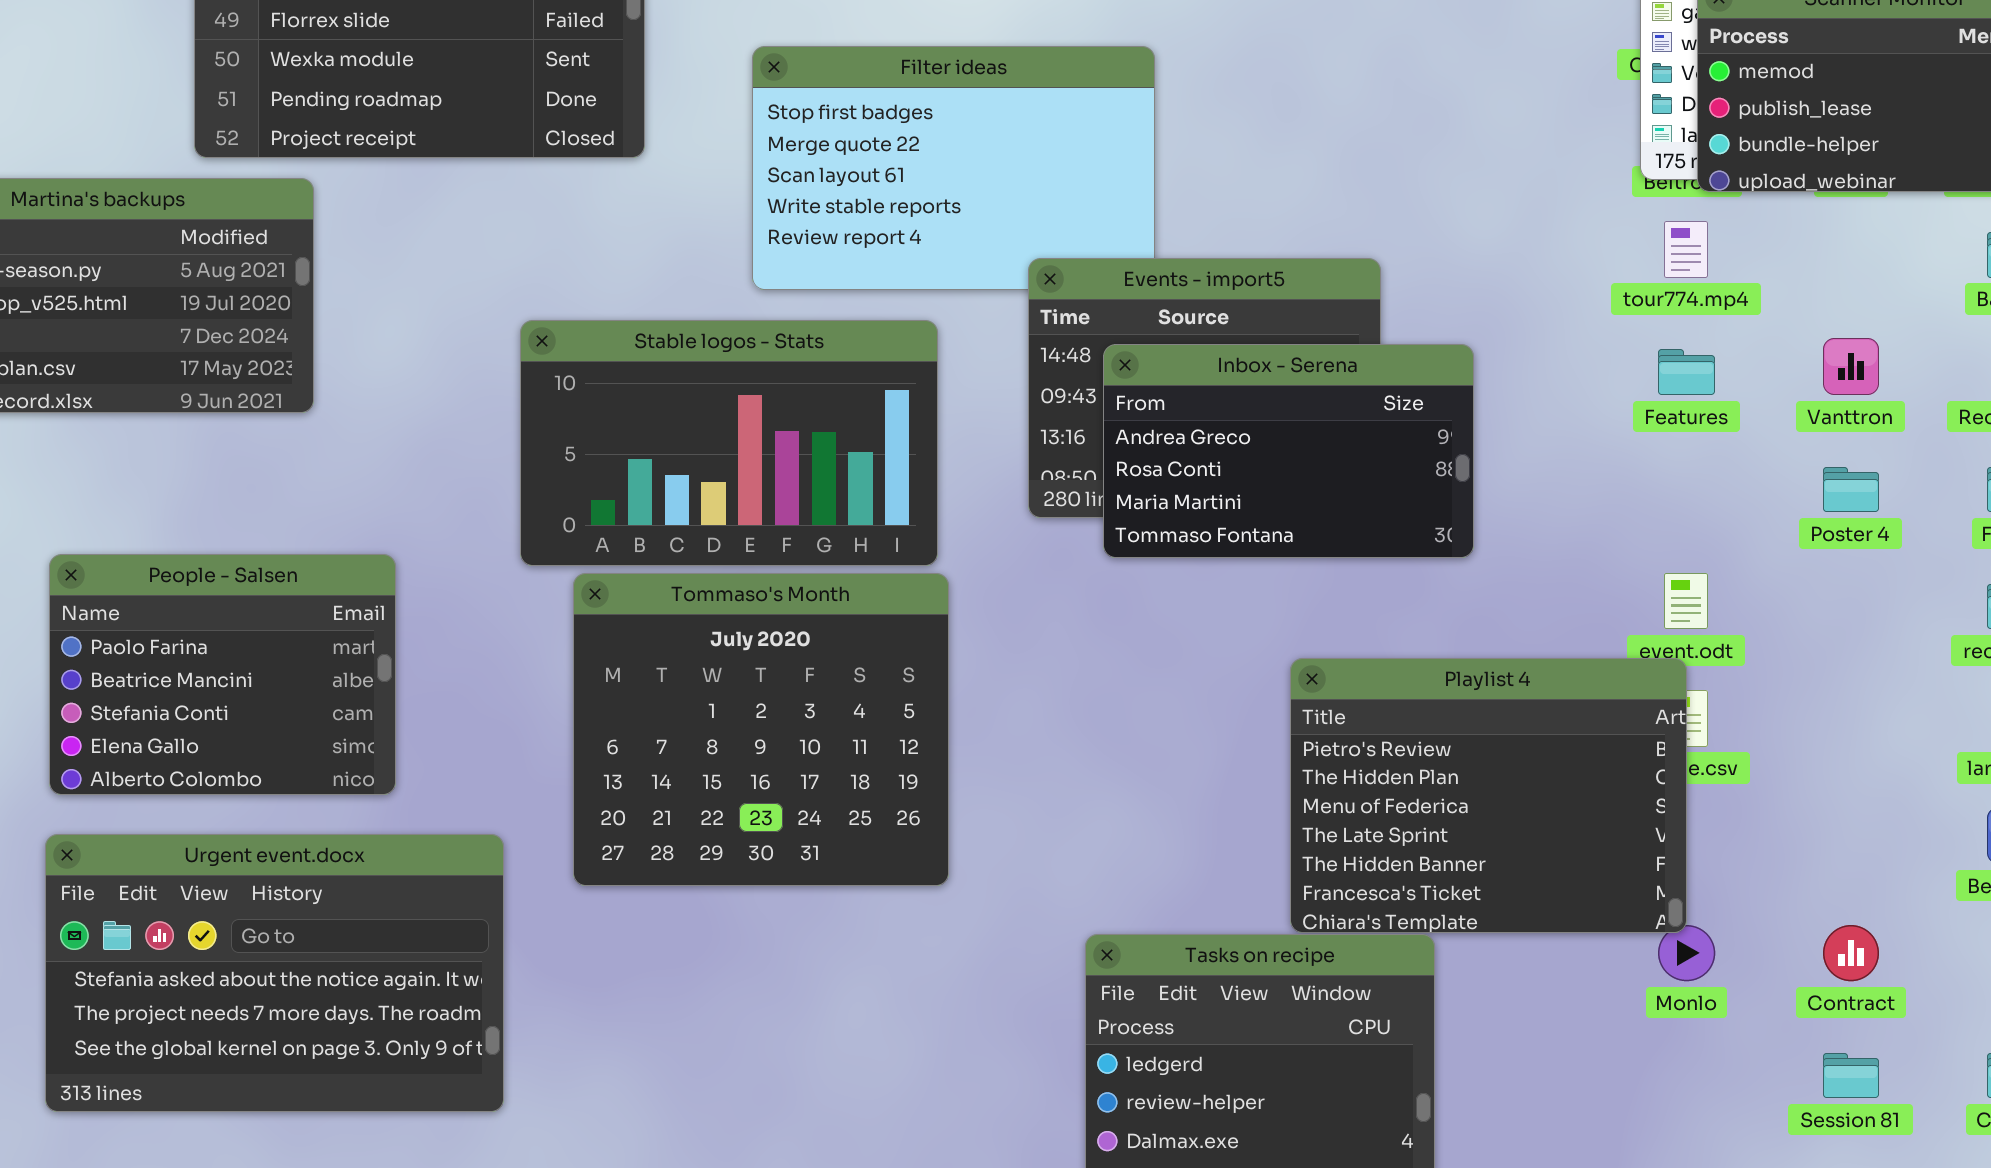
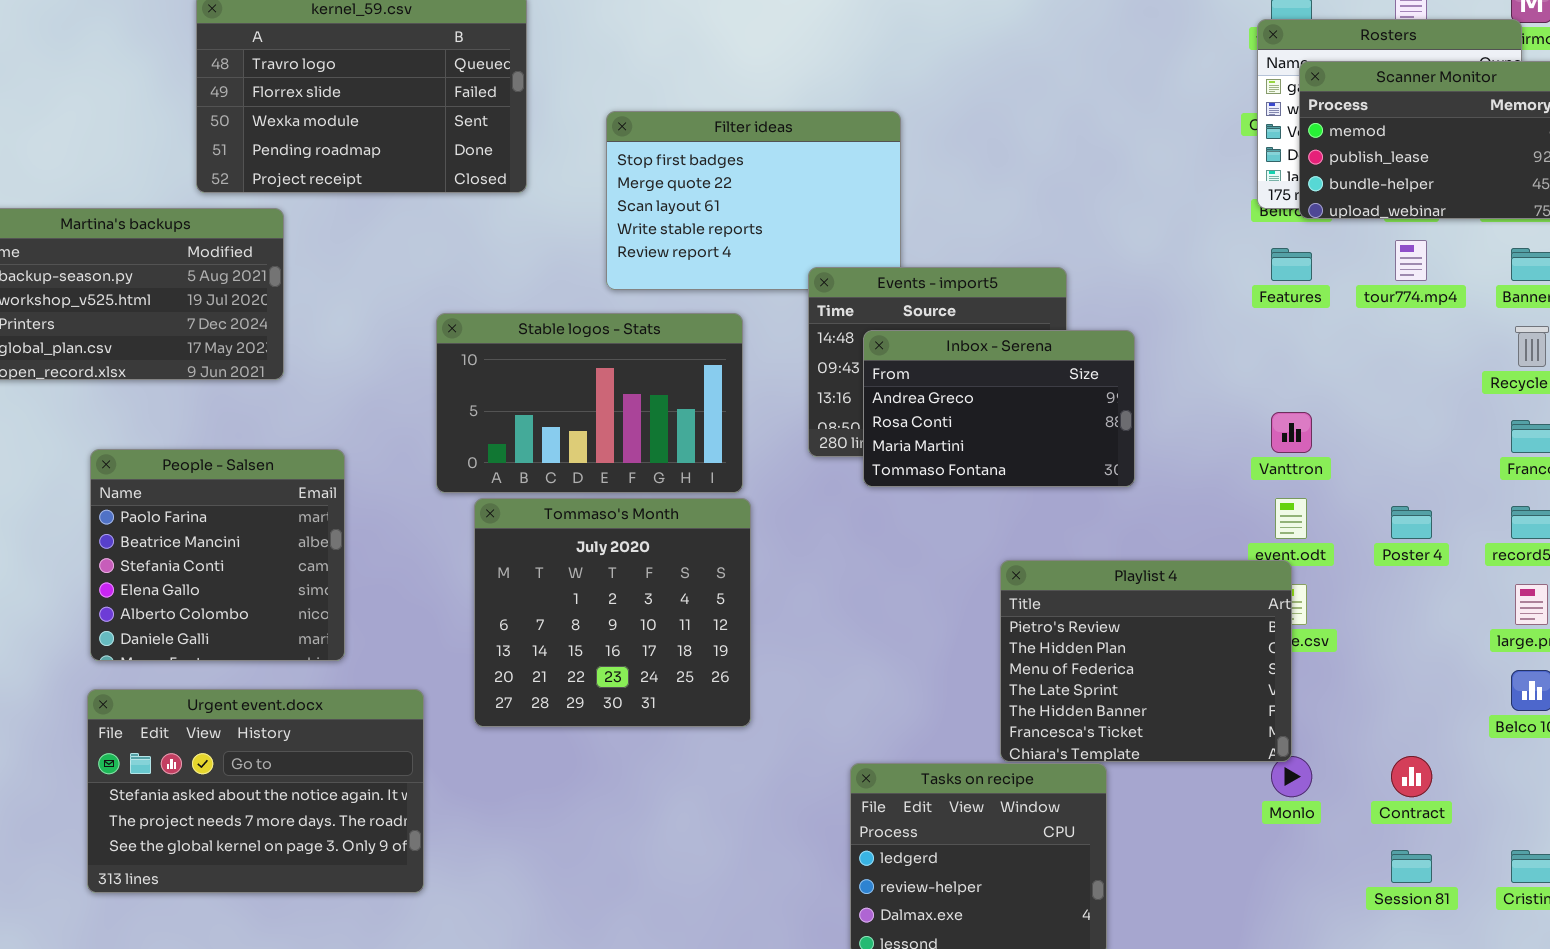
tour774.mp4: [1664,221,1708,278] -> [1395,240,1427,281], moved
Vanttron: [1823,338,1879,395] -> [1271,412,1312,453], moved
Features: [1658,349,1715,395] -> [1271,248,1312,281], moved
Poster 4: [1823,467,1879,512] -> [1391,506,1432,539], moved
People - Salsen: [49,554,396,795] -> [90,449,345,661], resized

